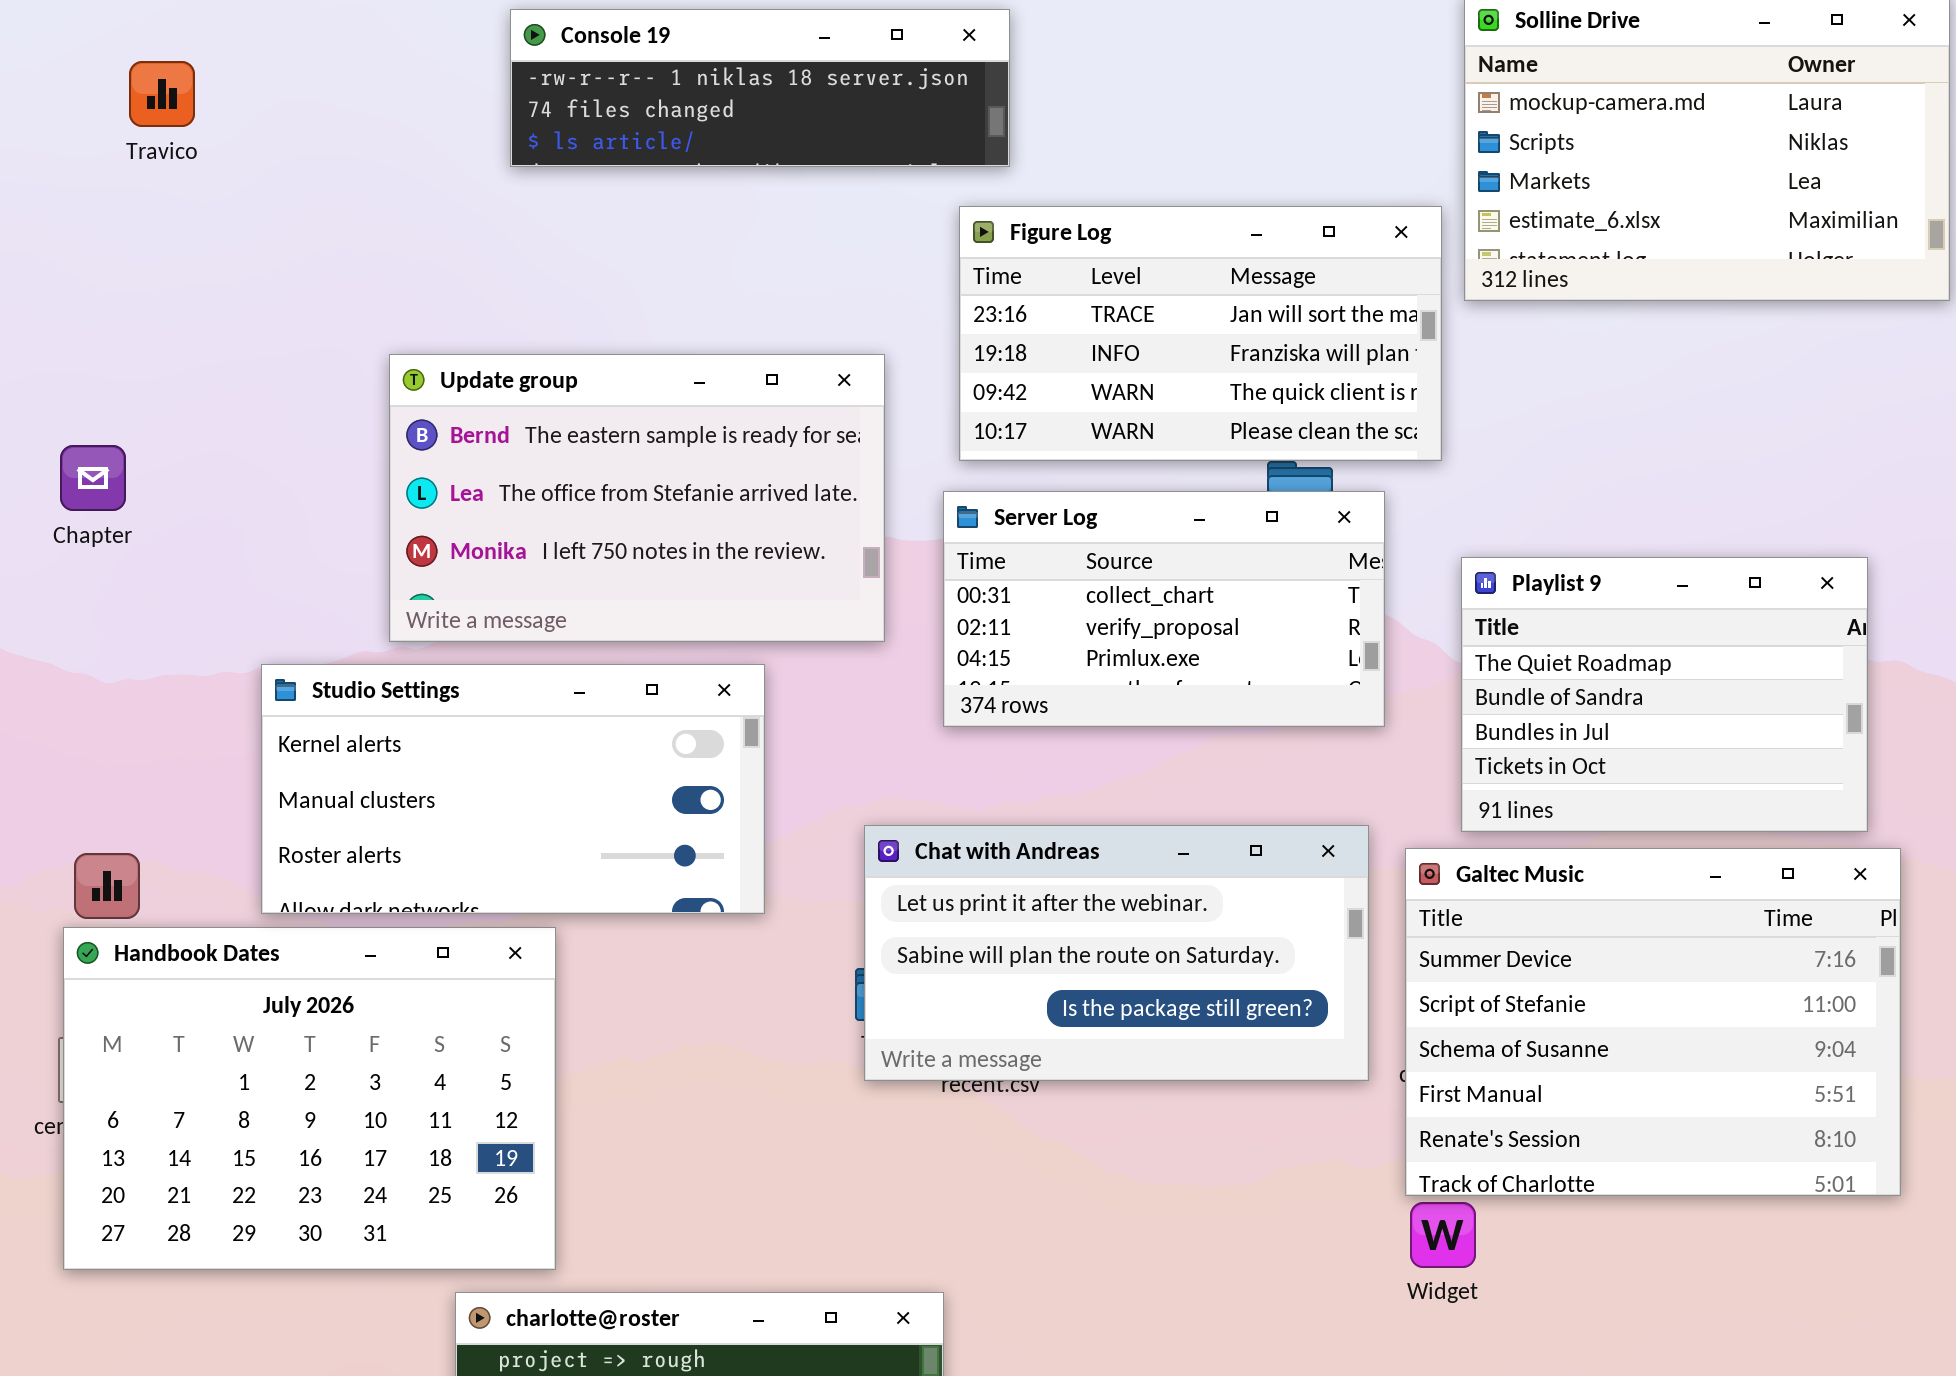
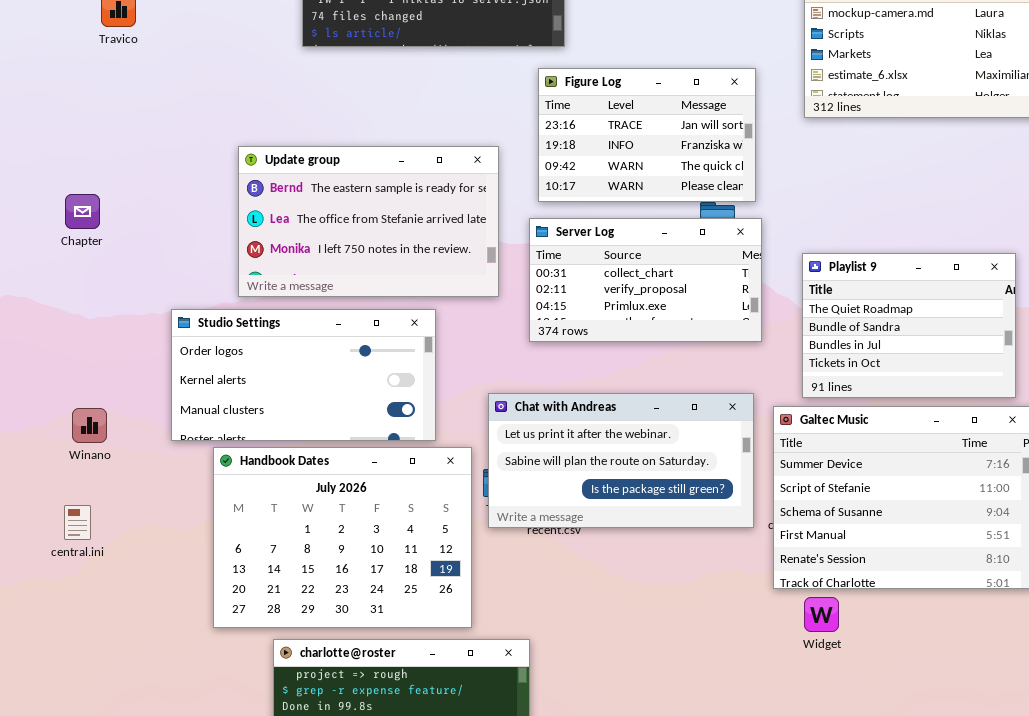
Figure Log: [959,206,1442,461] -> [538,68,756,202], resized
Studio Settings: [261,664,765,914] -> [171,309,436,441], scrolled up 1 row
Handbook Dates: [63,927,556,1270] -> [213,447,472,628], moved
Widget: [1410,1202,1476,1268] -> [804,597,839,632], moved

